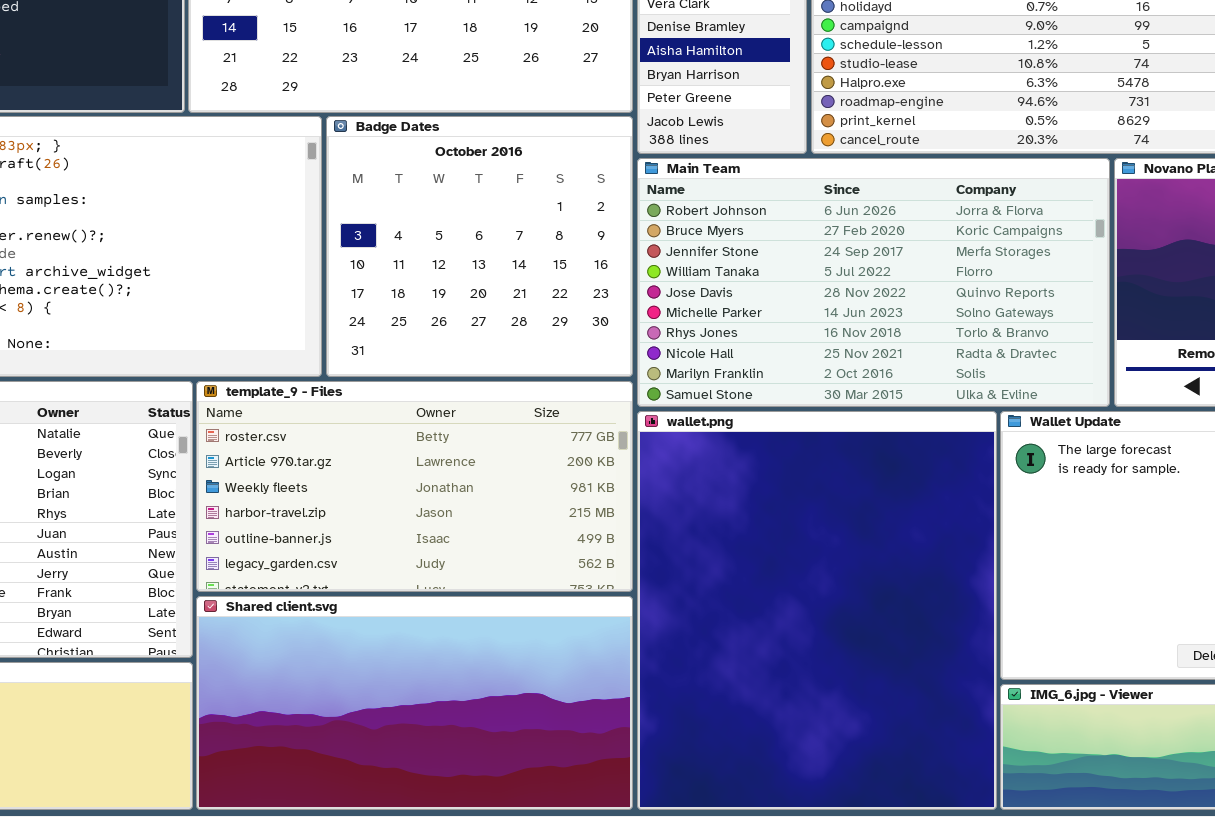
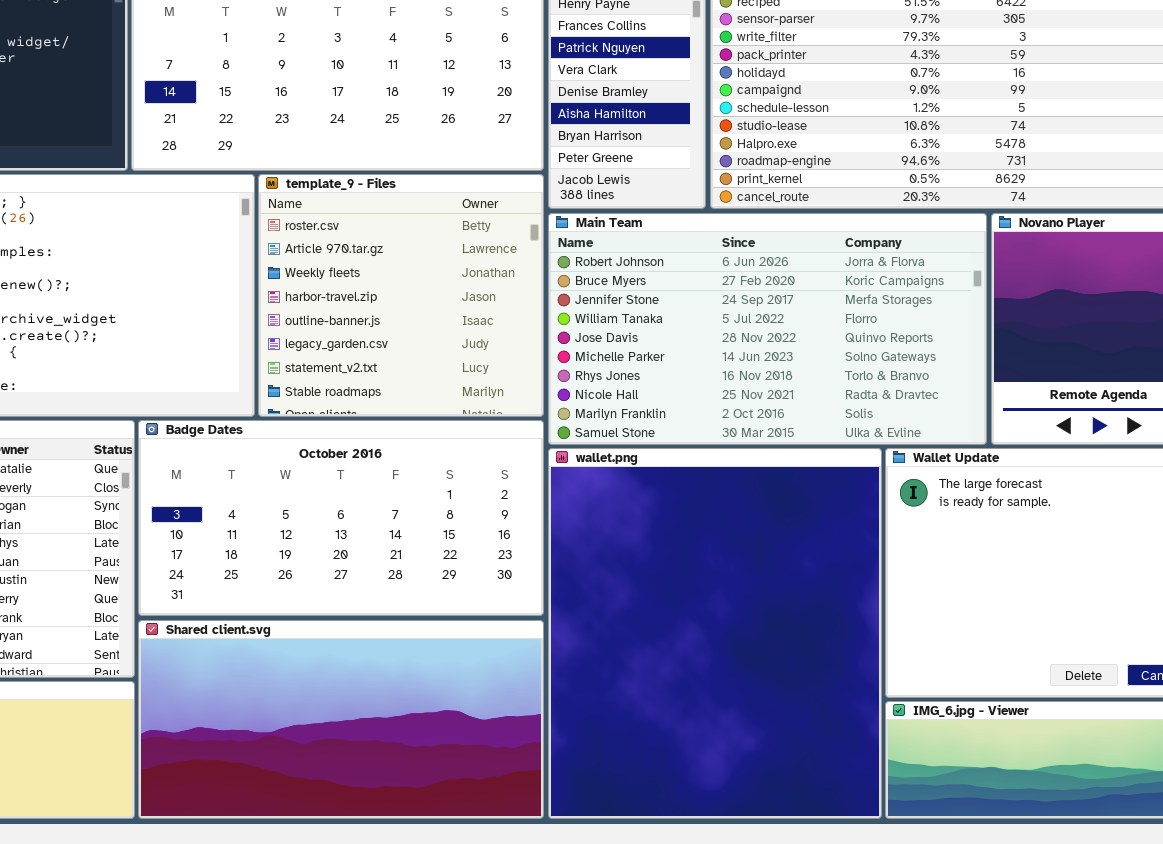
Badge Dates: [326,116,633,377] -> [138,420,544,616], moved, resized
template_9 - Files: [196,381,633,592] -> [258,174,544,417], moved, resized

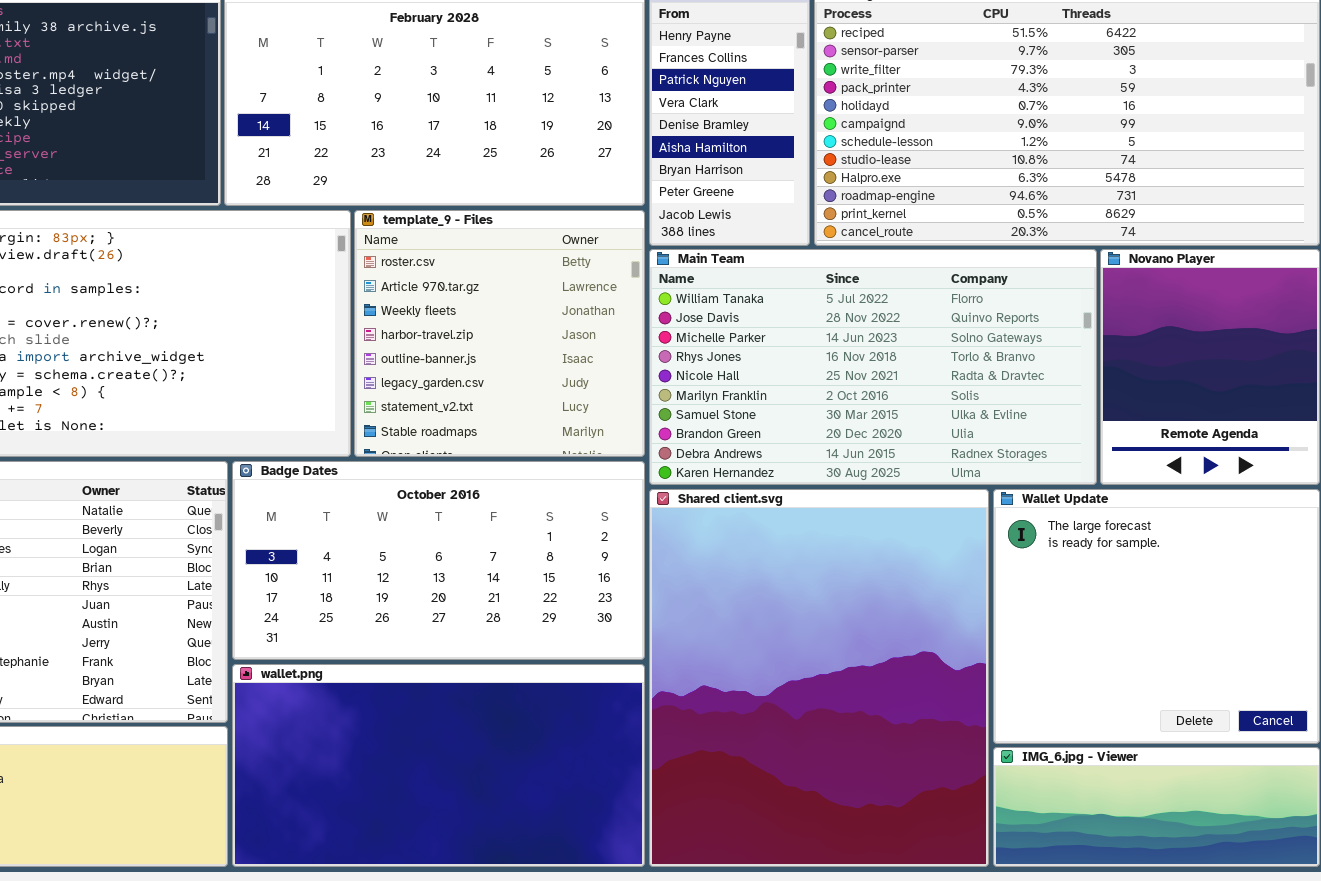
Main Team: [548,213,987,445] -> [649,249,1097,485], scrolled down 3 rows
wallet.png: [548,448,882,819] -> [232,664,645,867], moved, resized
Shared client.svg: [138,620,544,819] -> [649,489,989,867], moved, resized

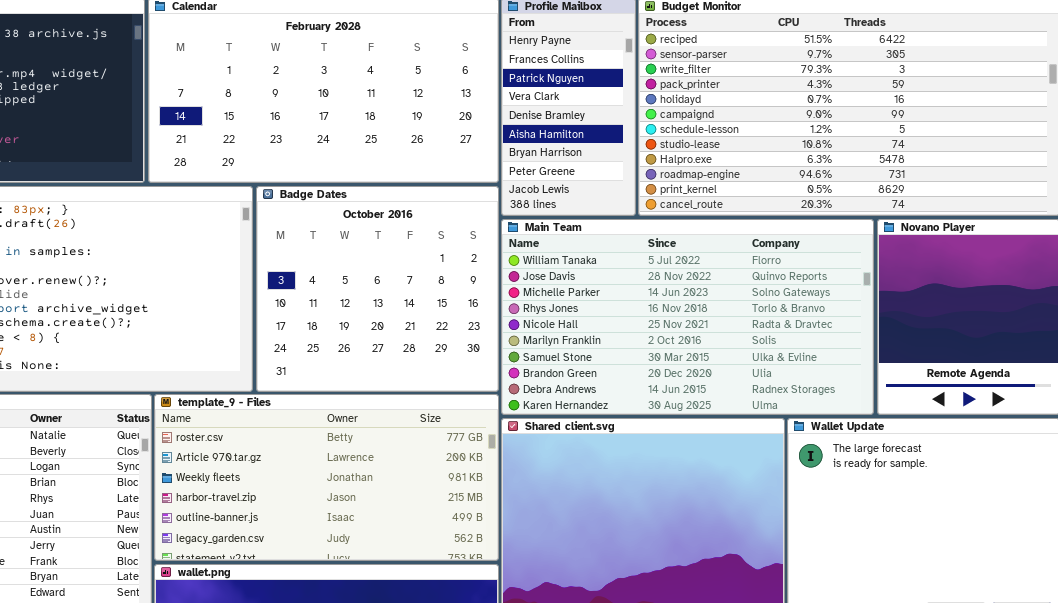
template_9 - Files: [354,210,645,457] -> [154,394,499,561], moved, resized
Badge Dates: [232,461,645,660] -> [256,186,499,392], moved, resized

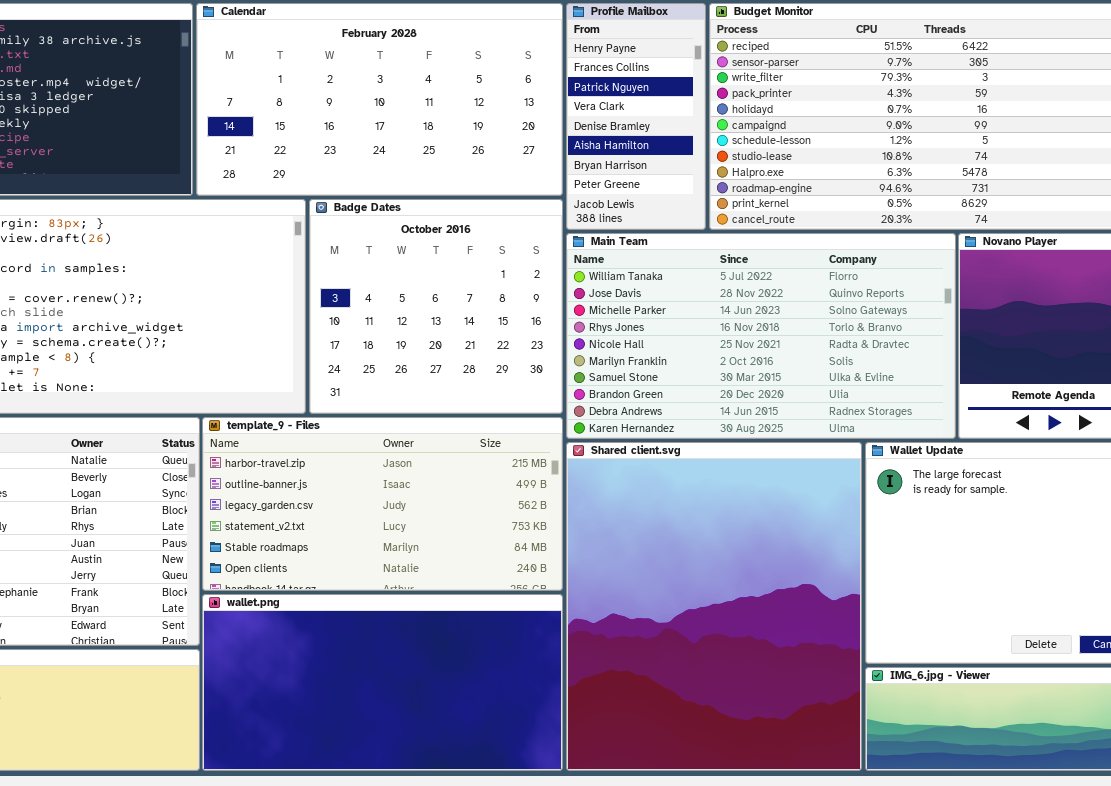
template_9 - Files: [154,394,499,561] -> [202,417,563,591], scrolled down 3 rows

